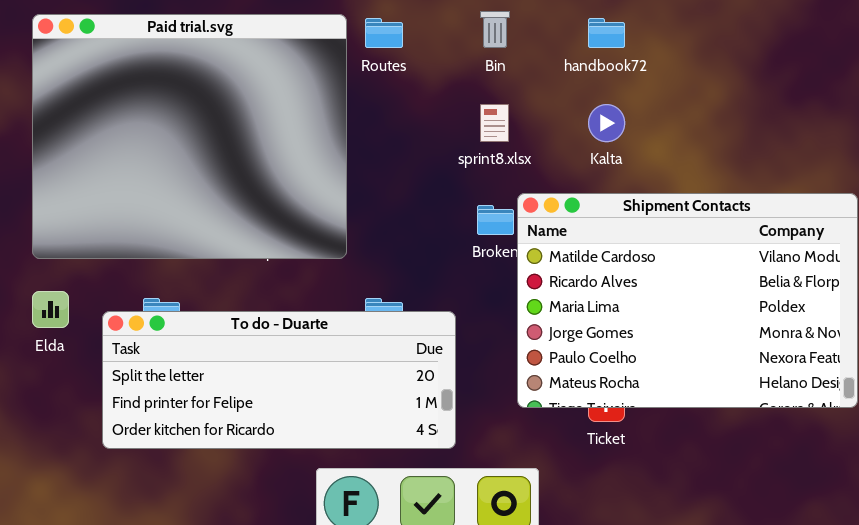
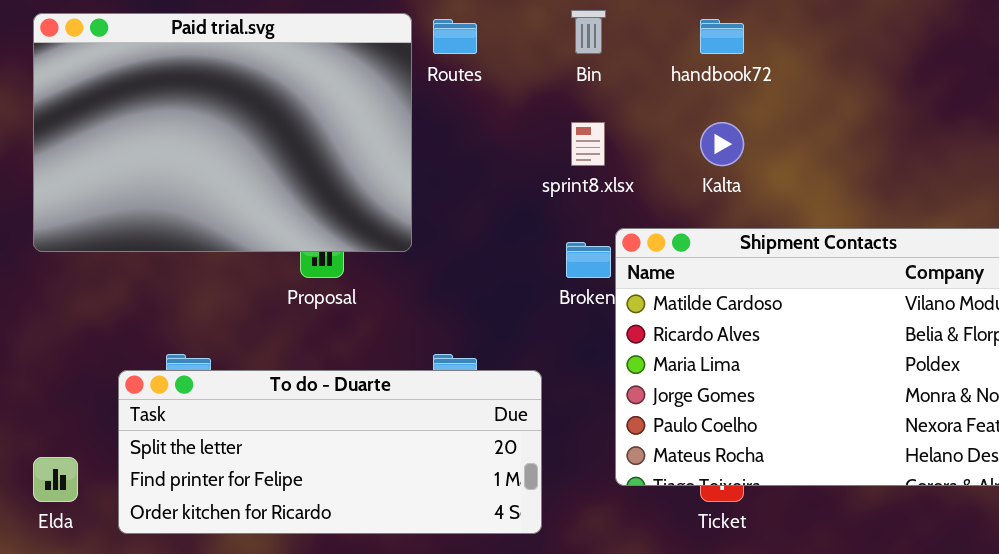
Paid trial.svg: [32,14,347,259] -> [33,13,412,252], resized
Elda: [32,291,69,328] -> [33,457,78,502], moved

